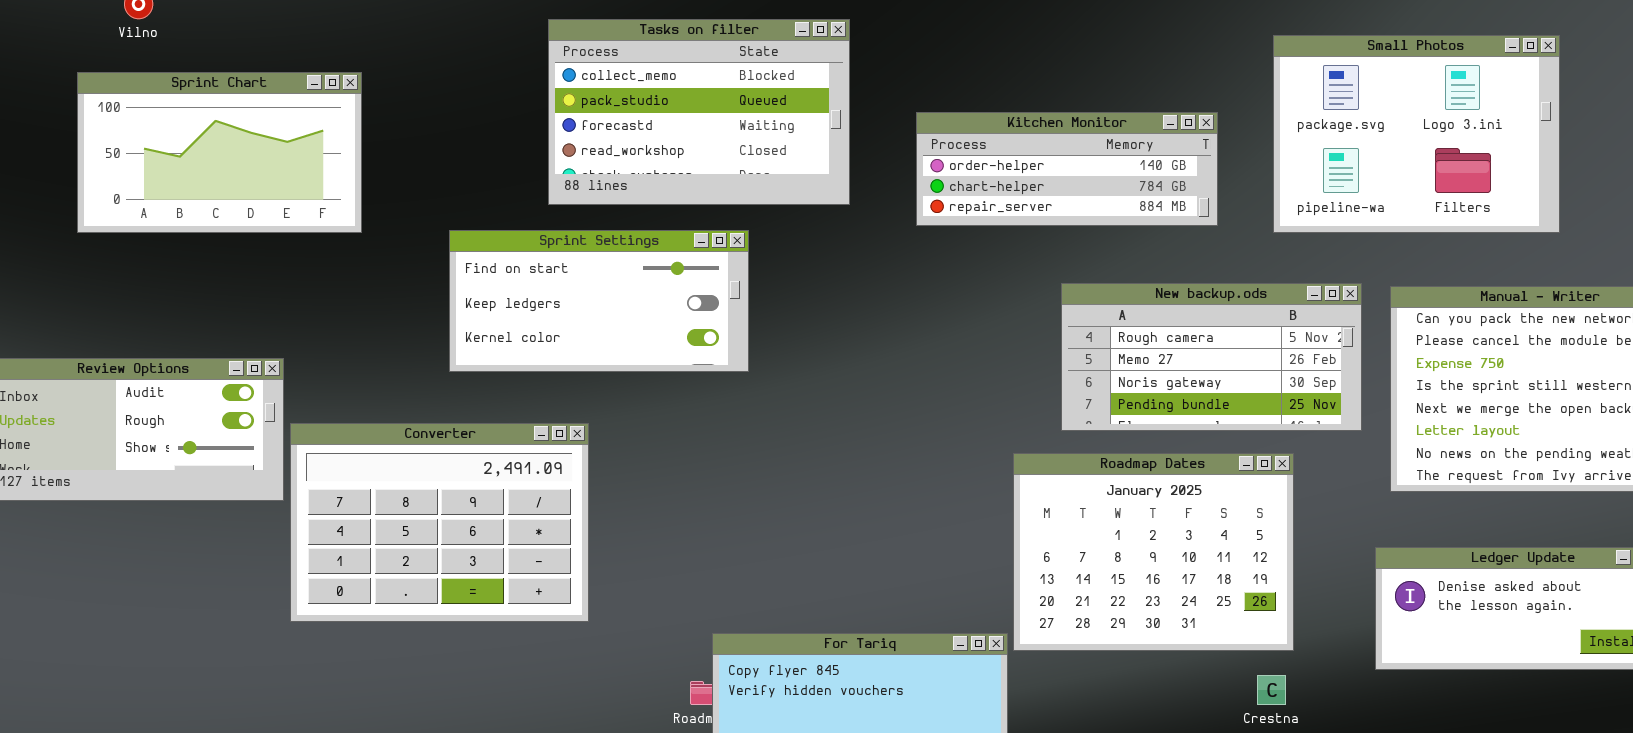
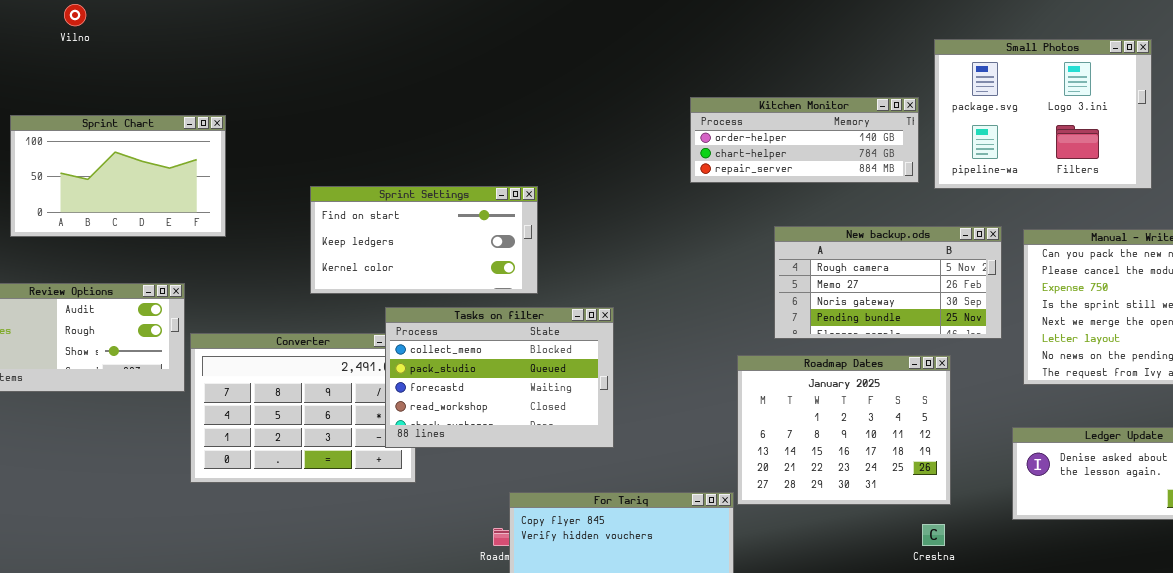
Tasks on filter: [548,19,850,205] -> [385,307,614,448], moved
Sprint Chart: [77,72,362,233] -> [10,115,226,237], moved
Kitchen Monitor: [916,112,1218,226] -> [690,97,919,183], moved

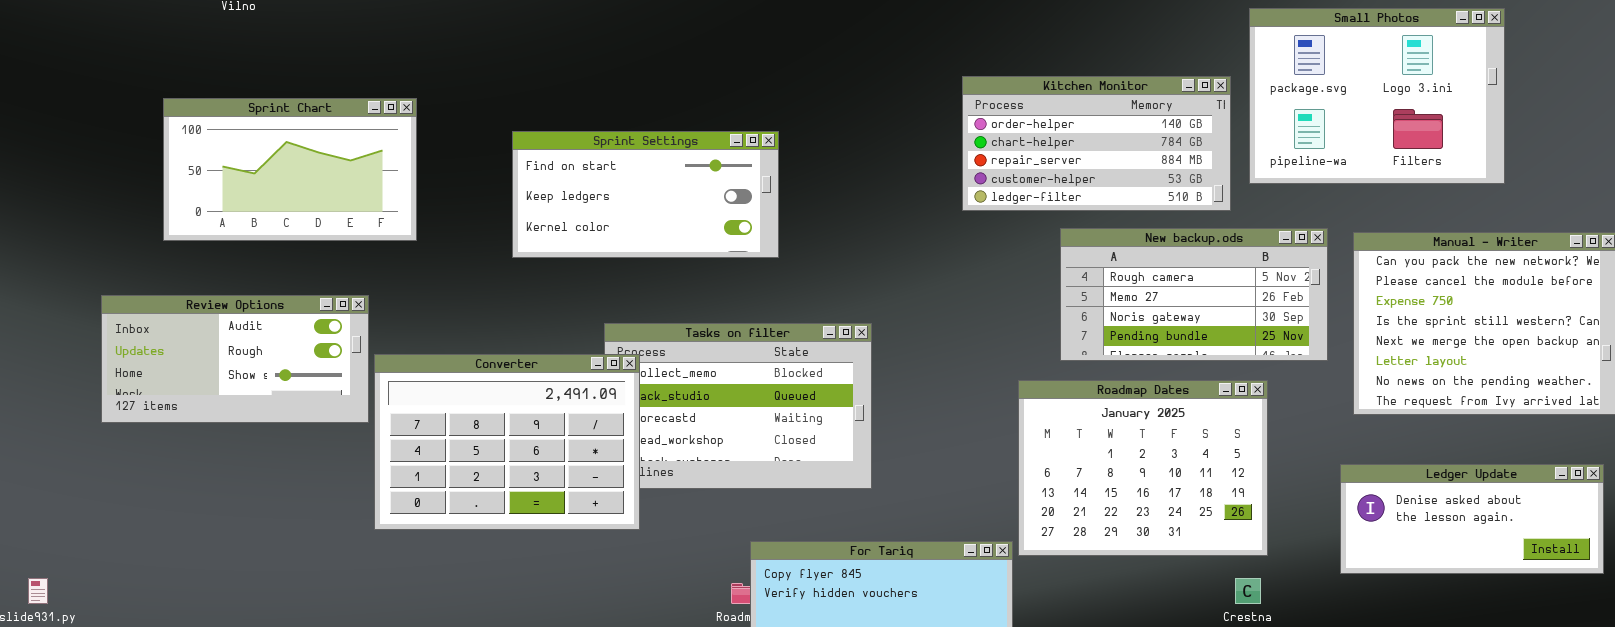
Kitchen Monitor: [690,97,919,183] -> [962,76,1231,211], resized
Sprint Settings: [310,186,538,294] -> [512,131,779,258], moved
Converter: [190,333,416,483] -> [374,354,640,530], raised

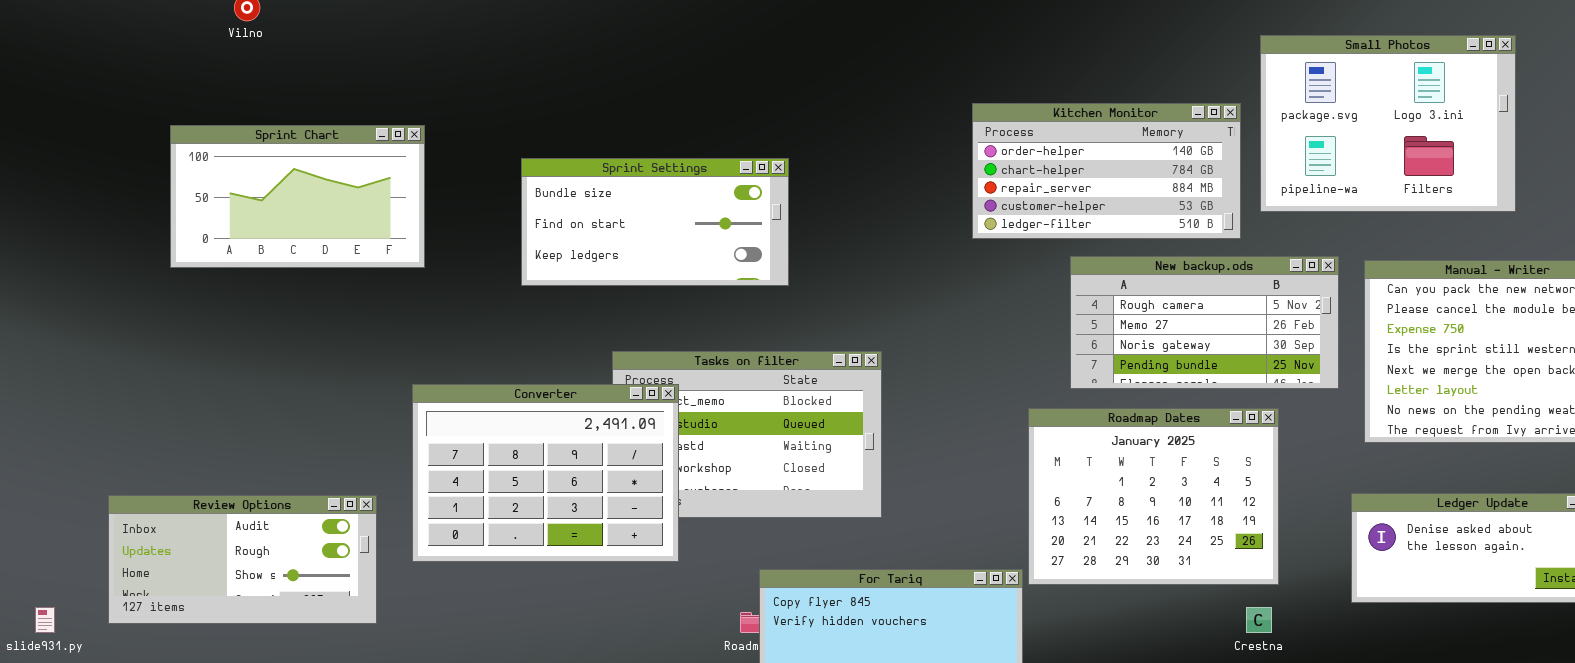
Sprint Settings: [512,131,779,258] -> [521,158,789,286], scrolled up 1 row
Review Options: [101,295,369,423] -> [108,495,377,624], moved
Converter: [374,354,640,530] -> [412,384,679,562], moved

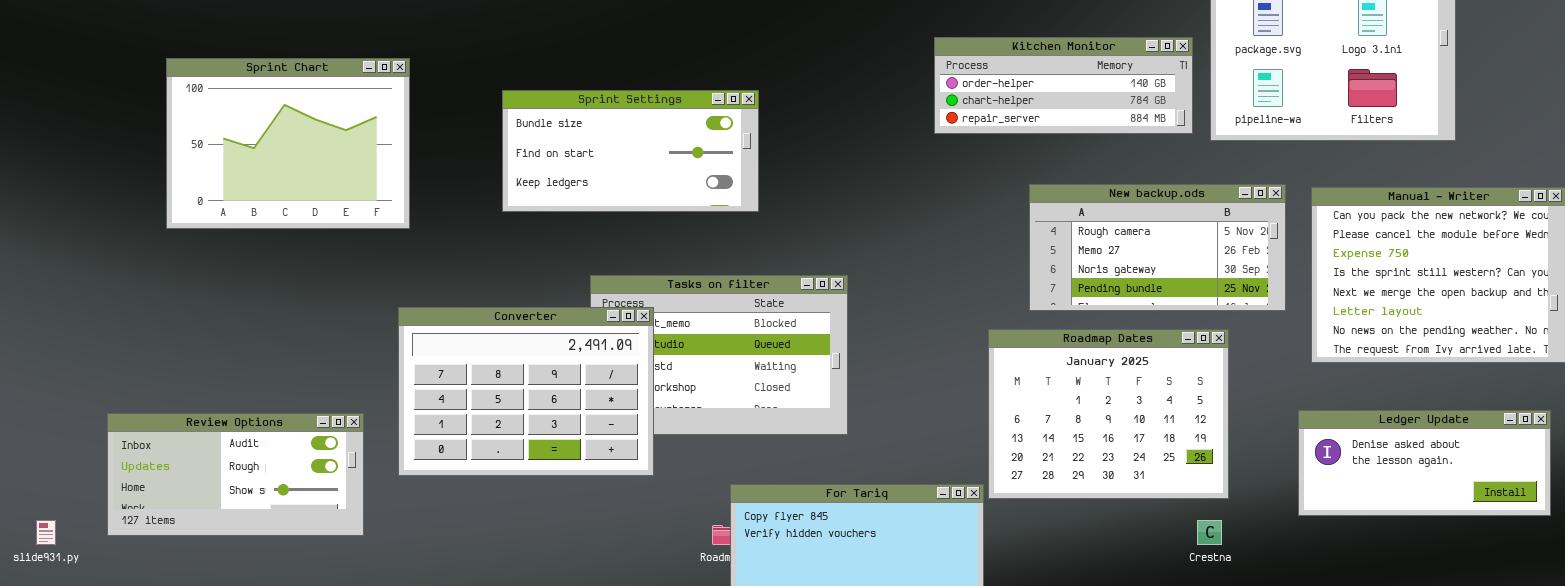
Kitchen Monitor: [972,103,1241,239] -> [934,37,1193,134], resized
Sprint Chart: [170,125,425,268] -> [166,58,410,229], resized

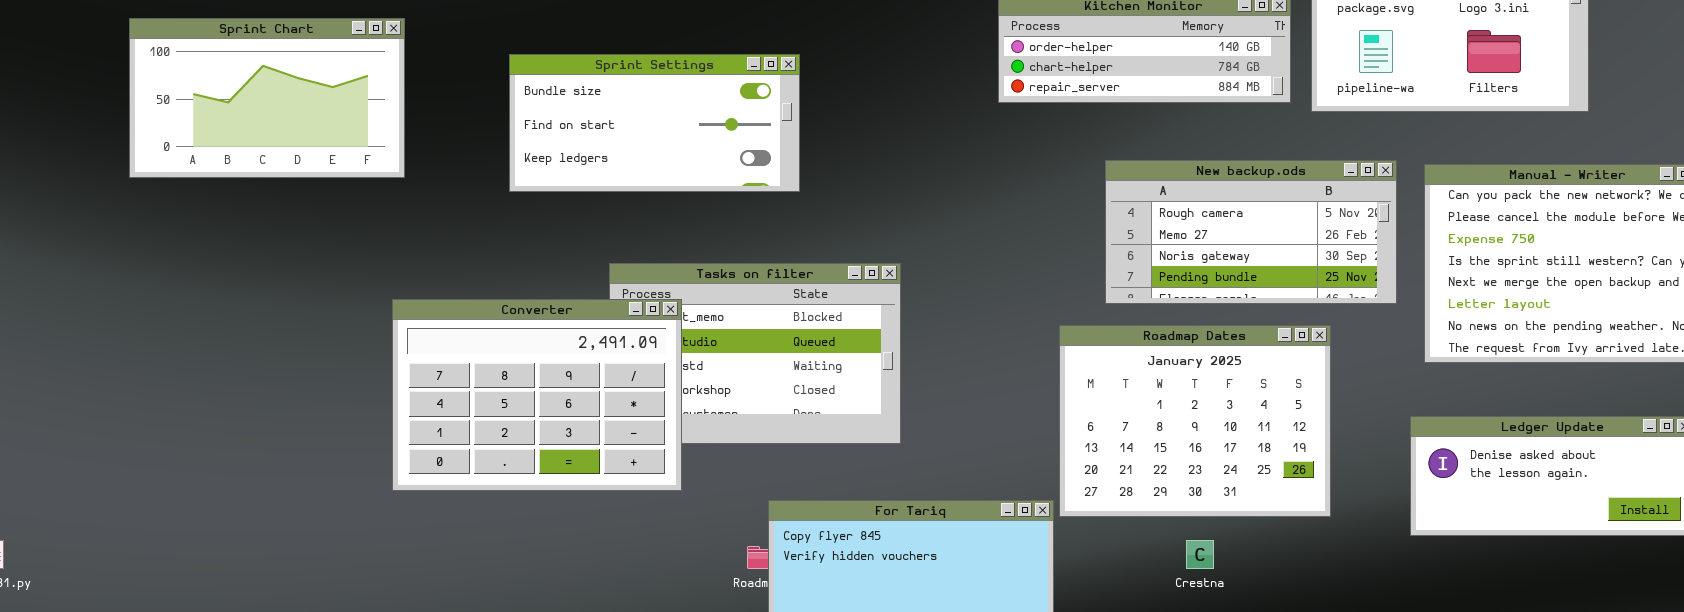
Sprint Chart: [166,58,410,229] -> [129,18,405,178], resized
Review Options: [107,413,364,536] -> none, closed
Crestna: [1197,520,1222,545] -> [1186,540,1214,569], moved

